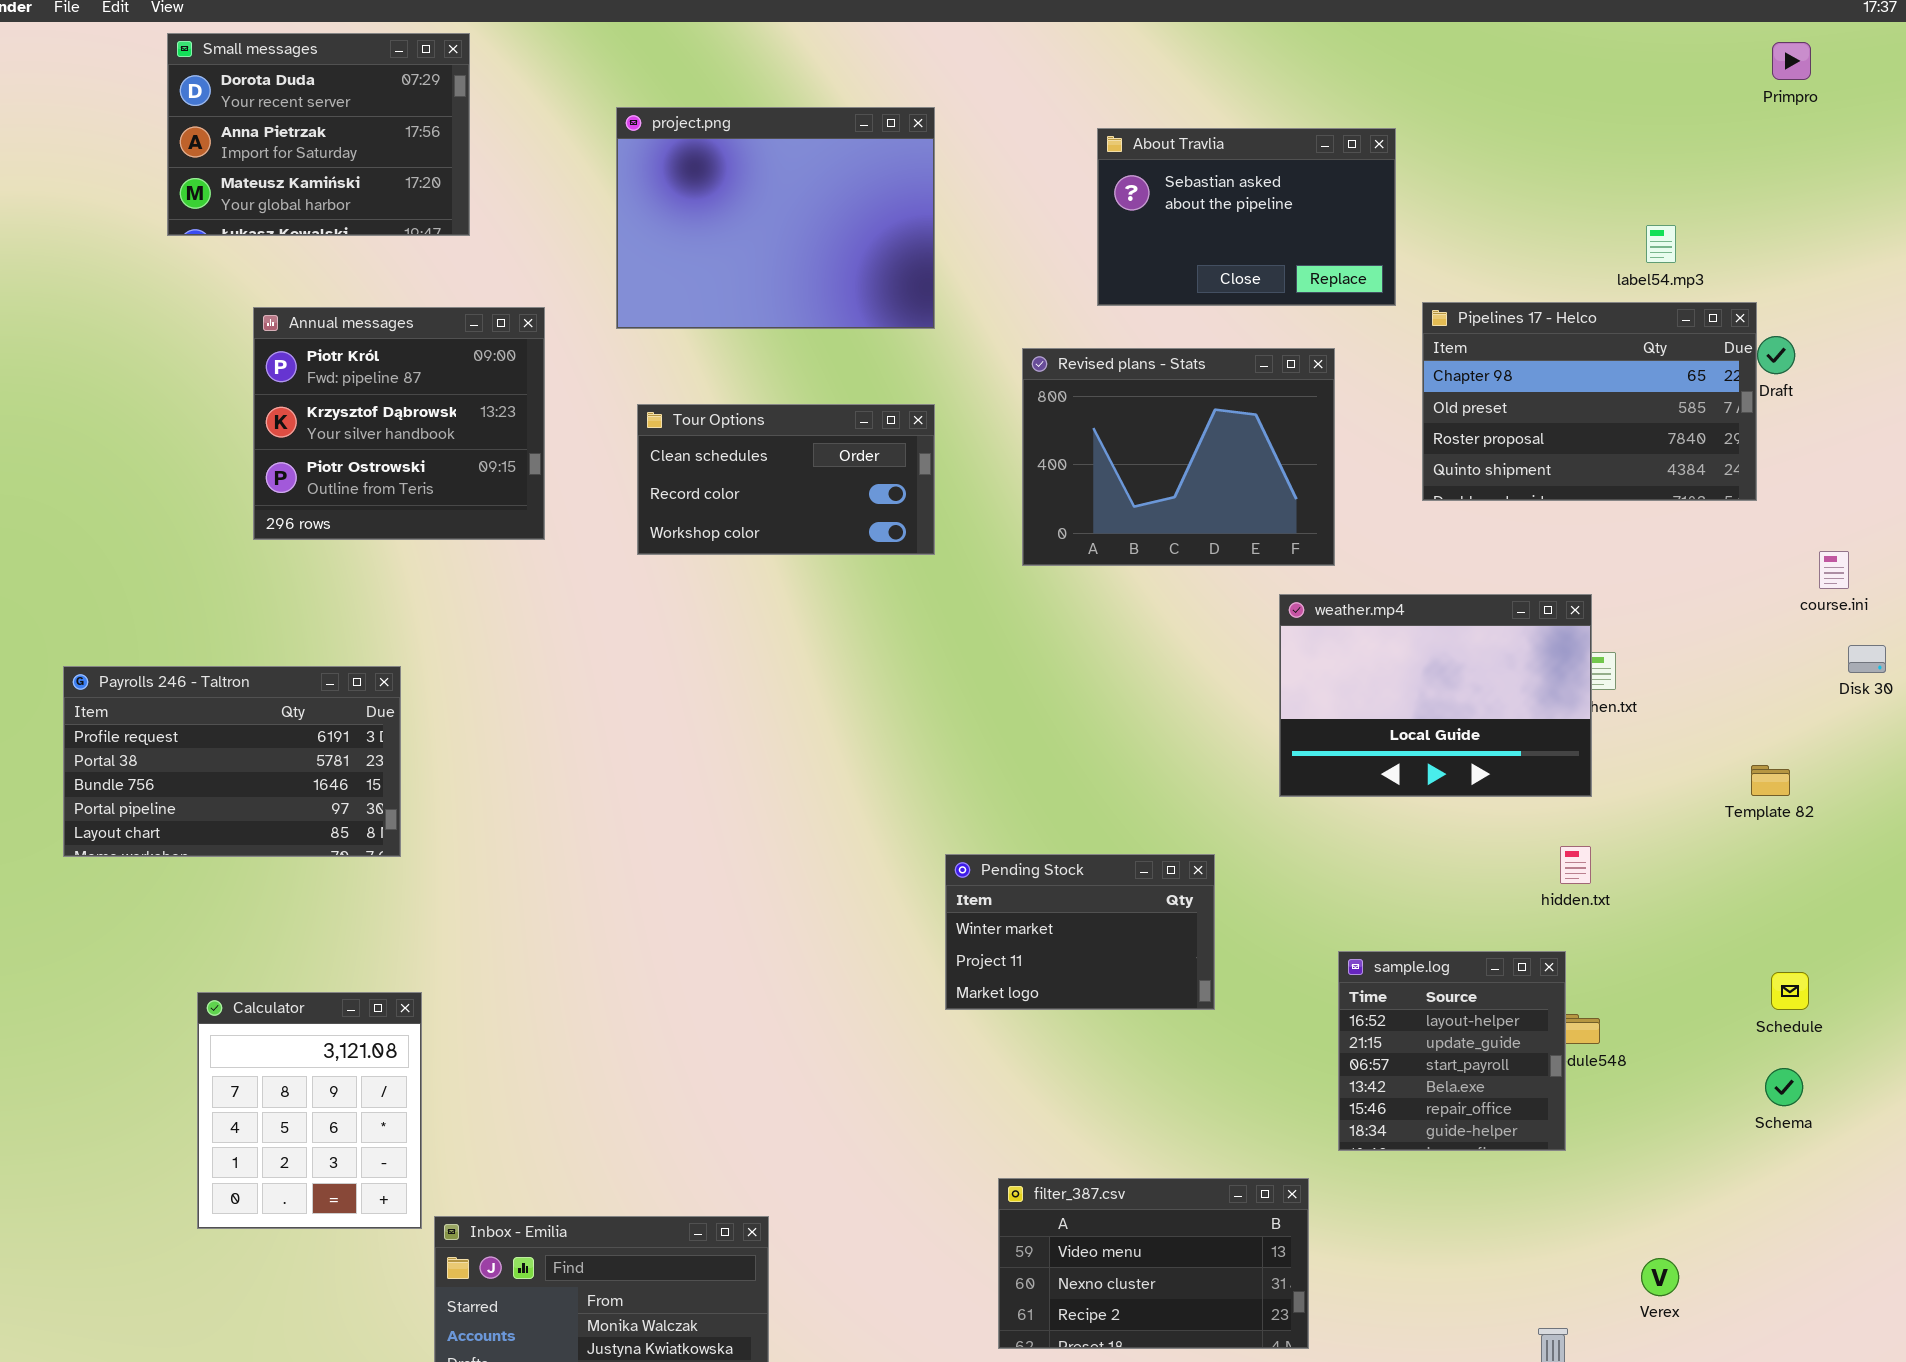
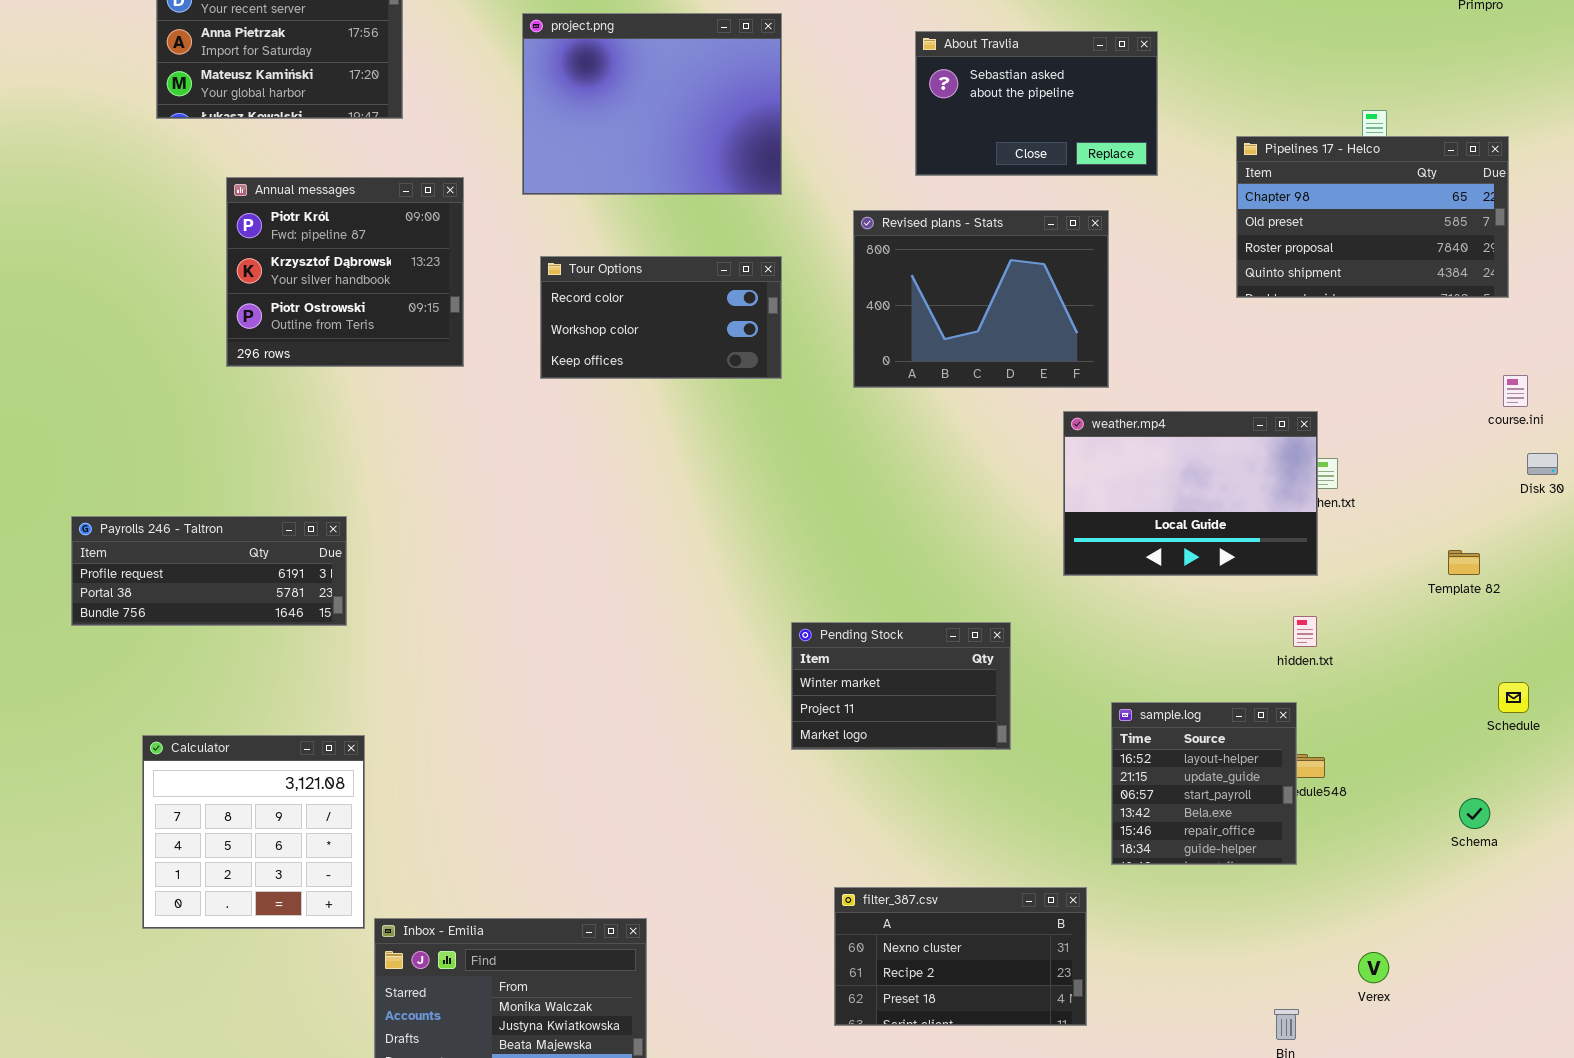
Pipelines 17 - Helco: [1422,302,1757,501] -> [1236,136,1509,298], moved
Tour Options: [637,404,935,555] -> [540,256,782,379], scrolled down 1 row
Payrolls 246 - Taltron: [63,666,401,857] -> [71,516,347,626], resized
Schedule: [1771,972,1809,1010] -> [1498,682,1529,713], moved
Calculator: [197,992,422,1229] -> [142,735,365,929], resized
filter_387.csv: [998,1178,1309,1349] -> [834,887,1087,1026], scrolled down 1 row

